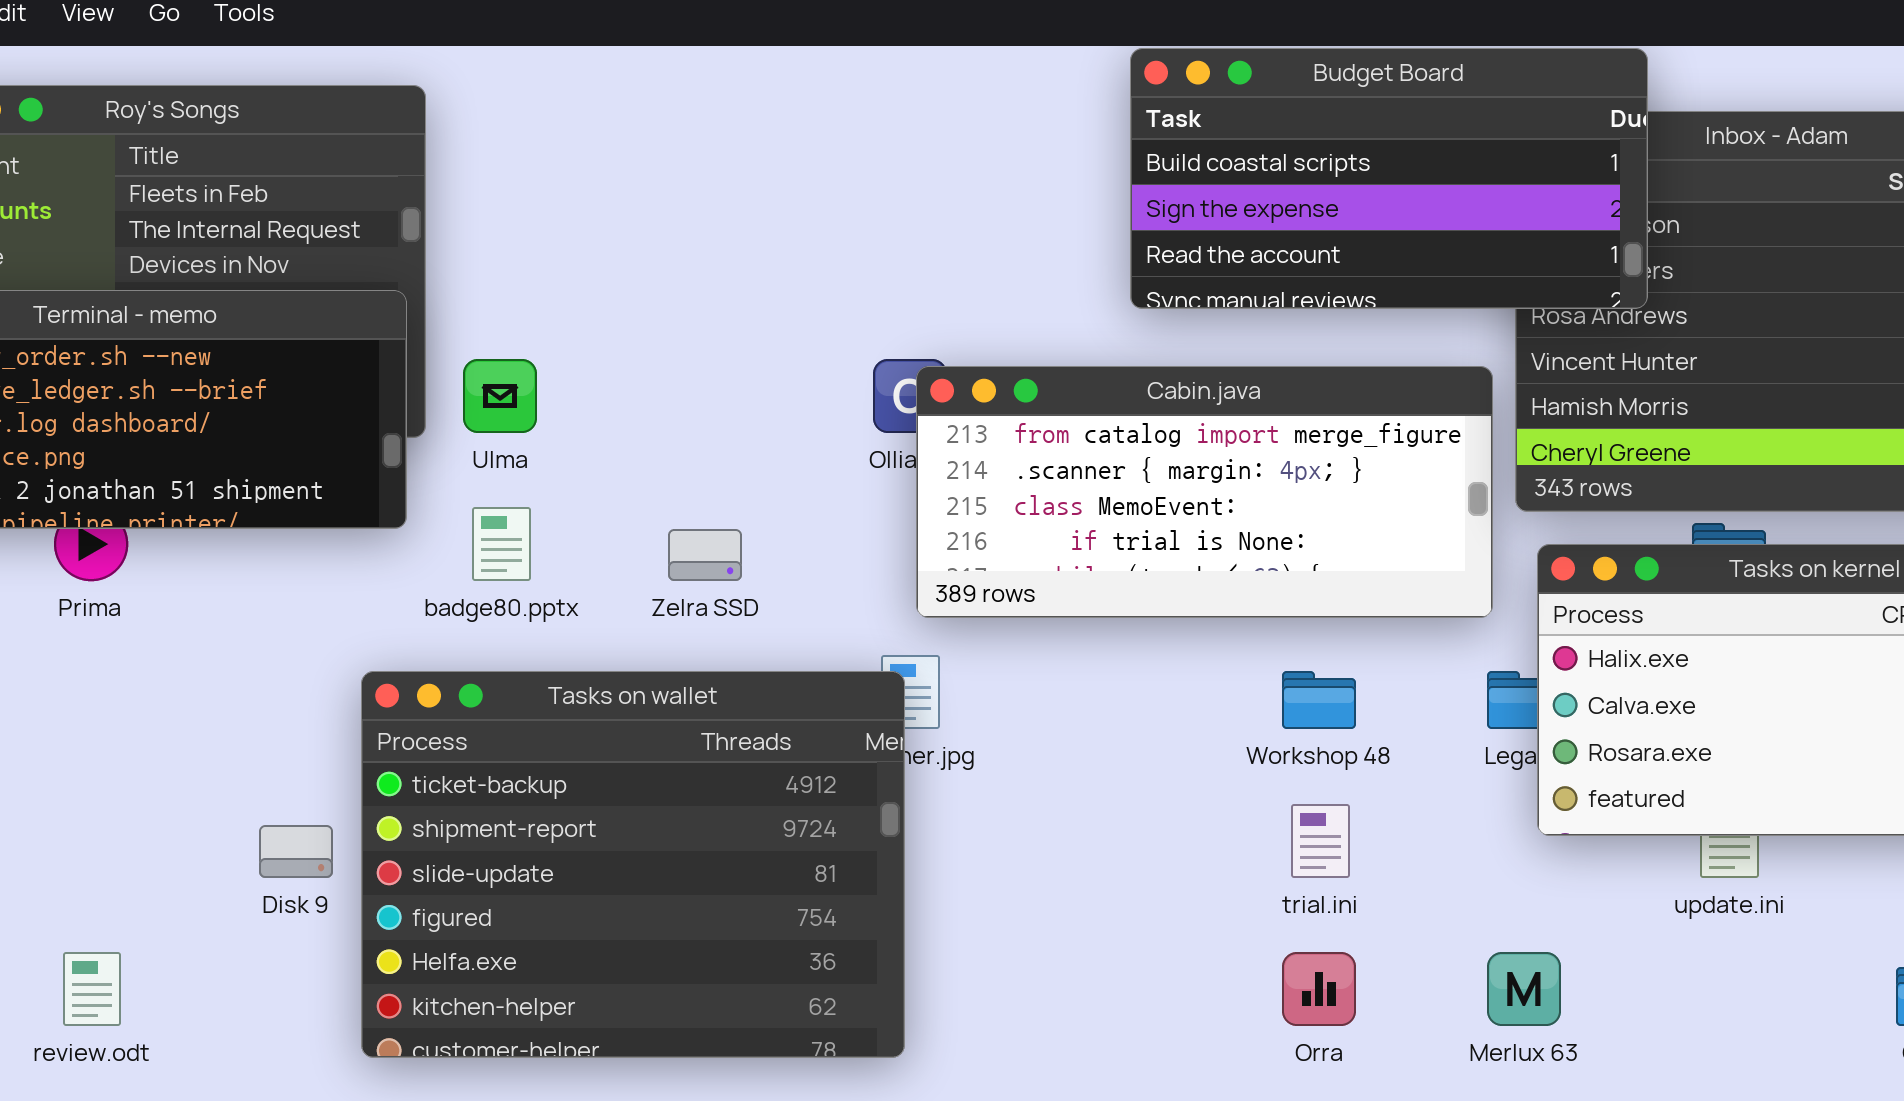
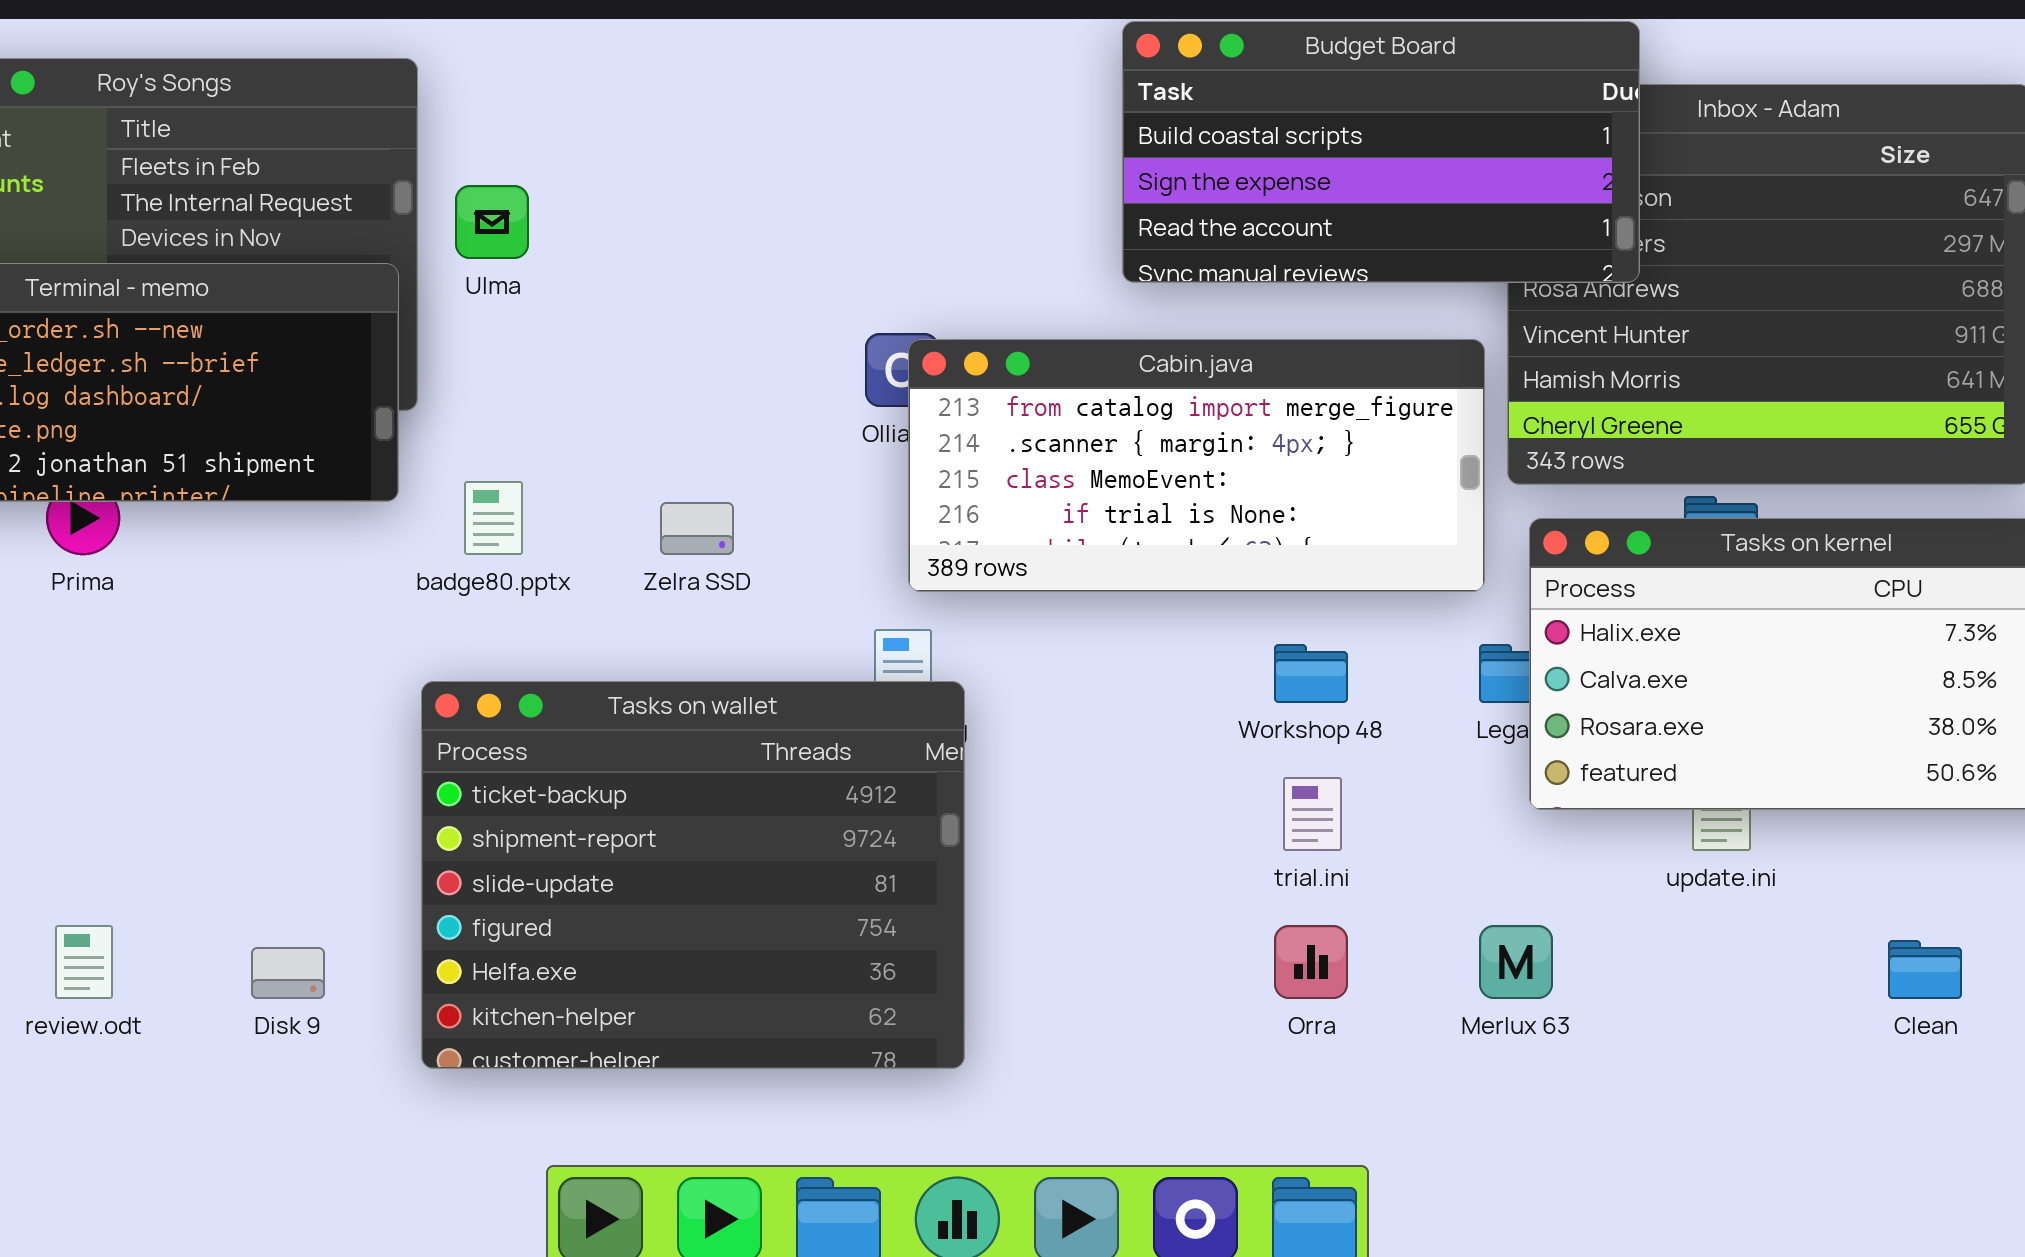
Ulma: [463,359,537,433] -> [455,185,529,259], moved
Tasks on wallet: [361,671,905,1058] -> [421,681,965,1069], moved
Disk 9: [259,825,333,878] -> [251,947,325,999], moved

